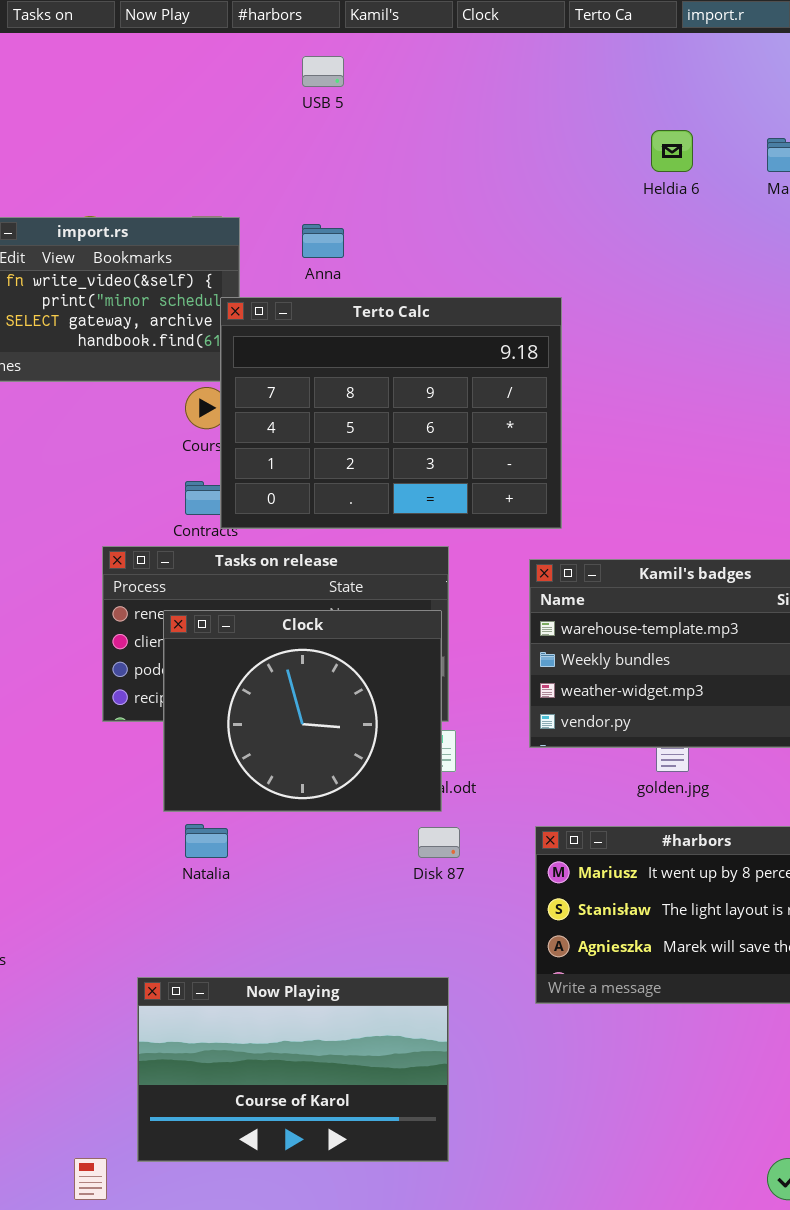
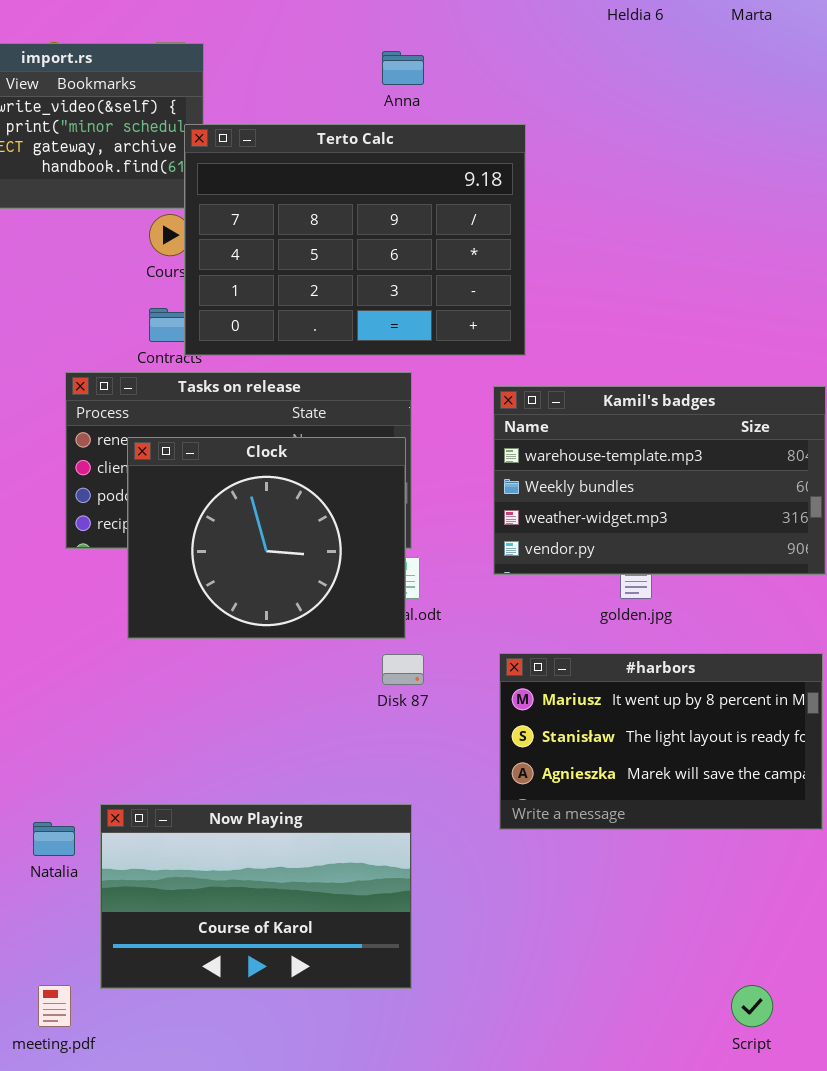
Anna: [302,224,344,258] -> [382,51,424,85], moved
Natalia: [185,824,228,858] -> [33,822,75,856], moved

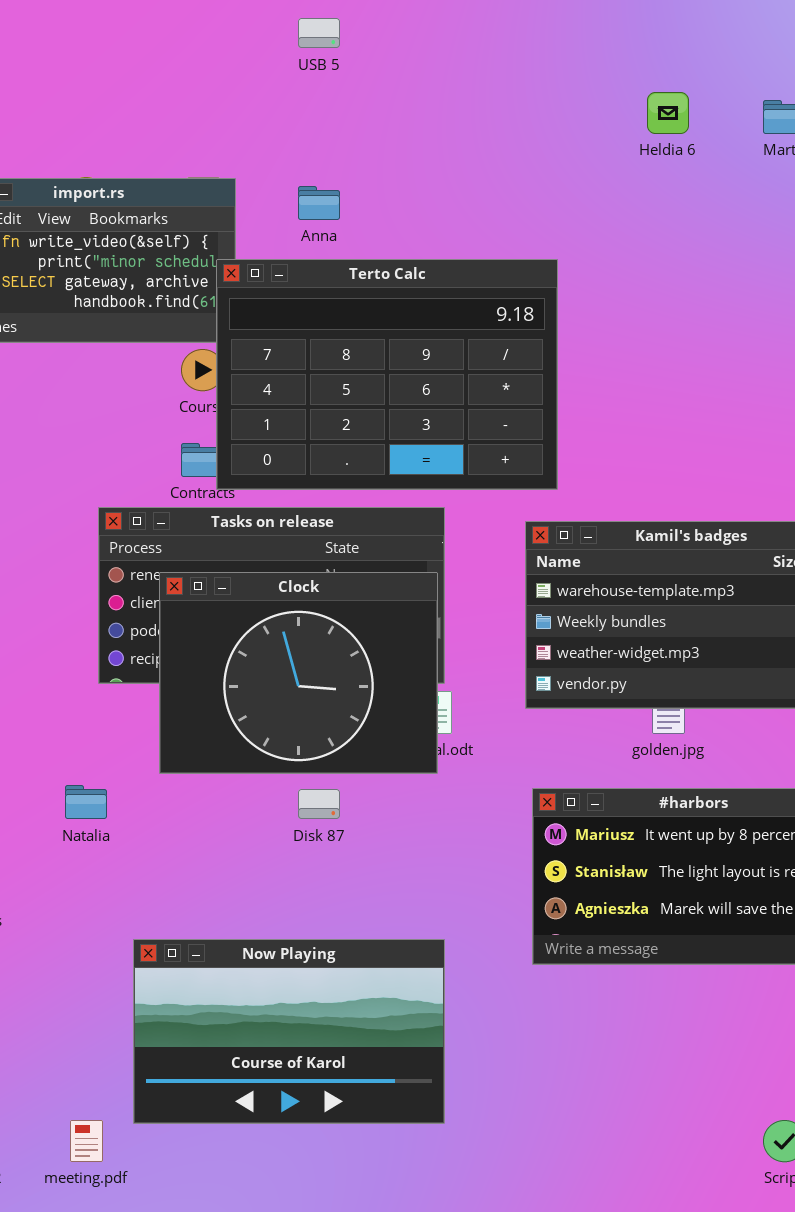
Anna: [382,51,424,85] -> [298,186,340,220], moved
Disk 87: [382,654,424,685] -> [298,789,340,819], moved
Natalia: [33,822,75,856] -> [65,785,107,819], moved

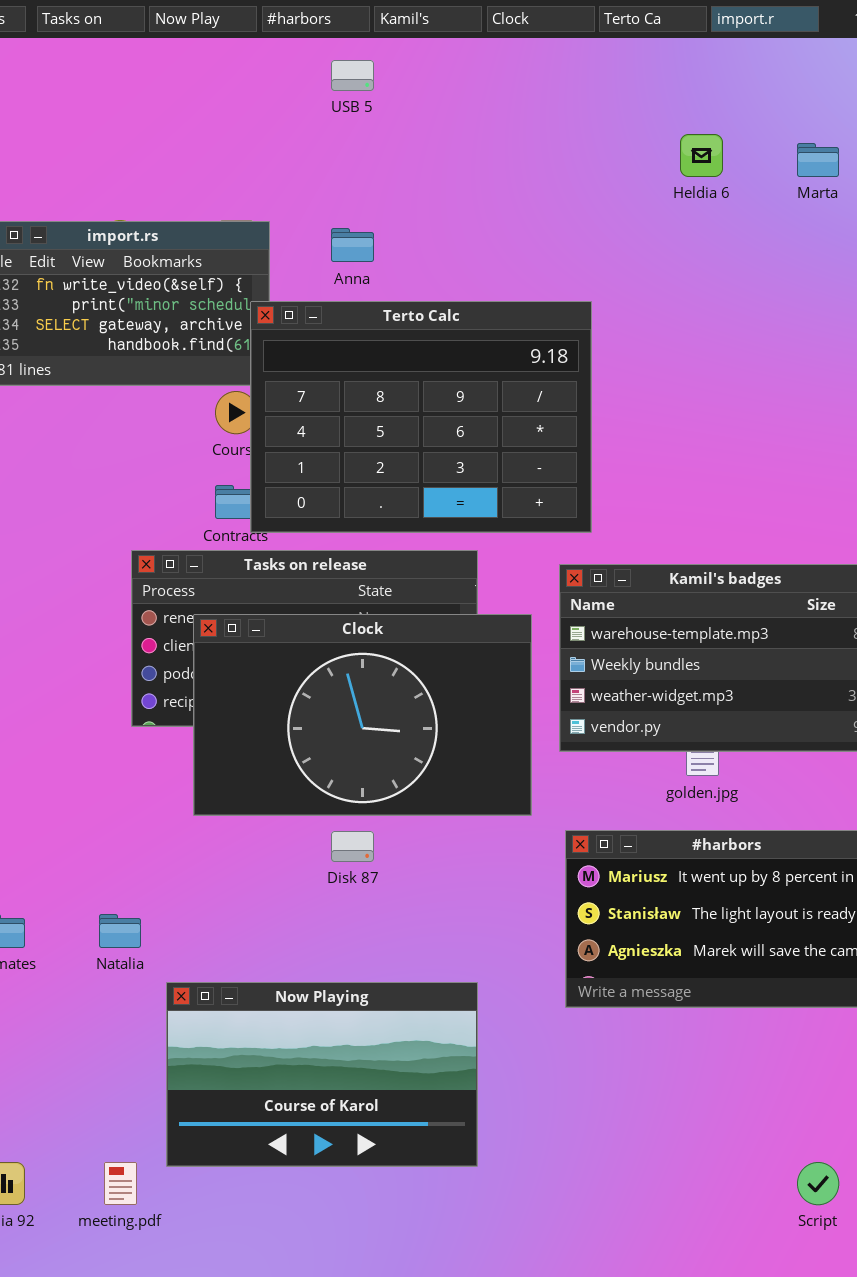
Clock: [159,572,438,774] -> [193,614,532,816], resized
Natalia: [65,785,107,819] -> [99,914,141,948], moved

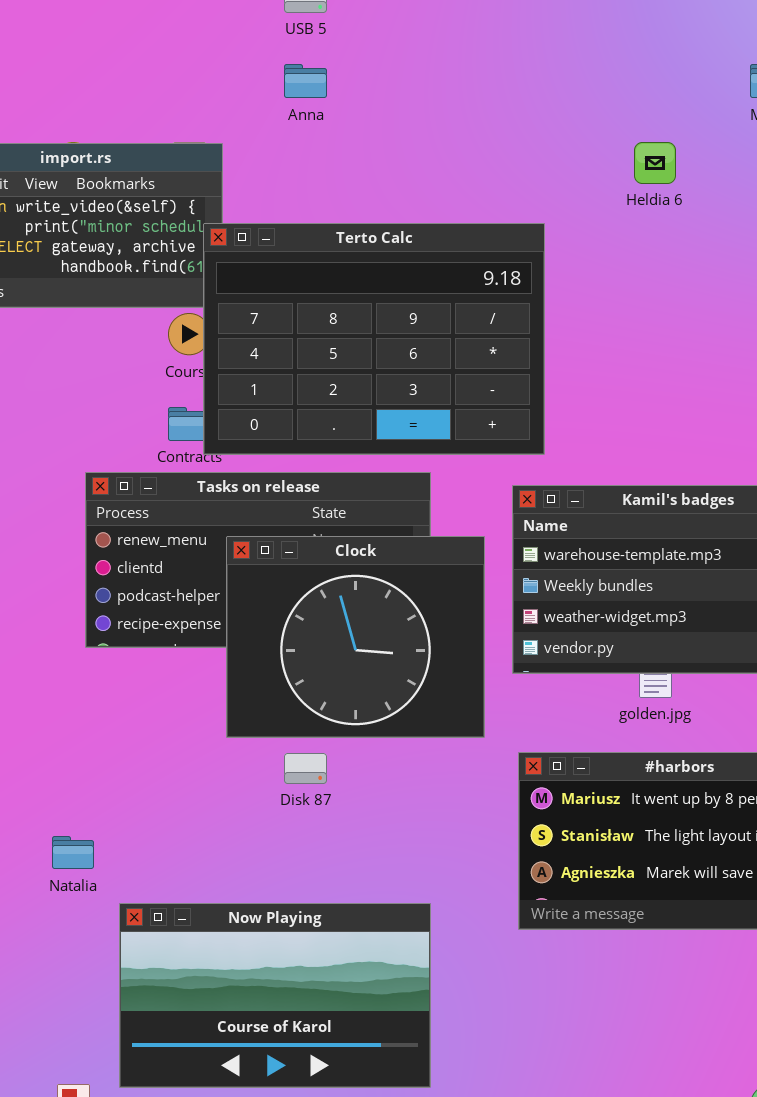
Heldia 6: [680,134,723,177] -> [634,142,676,184], moved
Anna: [331,228,374,262] -> [284,64,327,98], moved
Clock: [193,614,532,816] -> [226,536,485,738], resized

